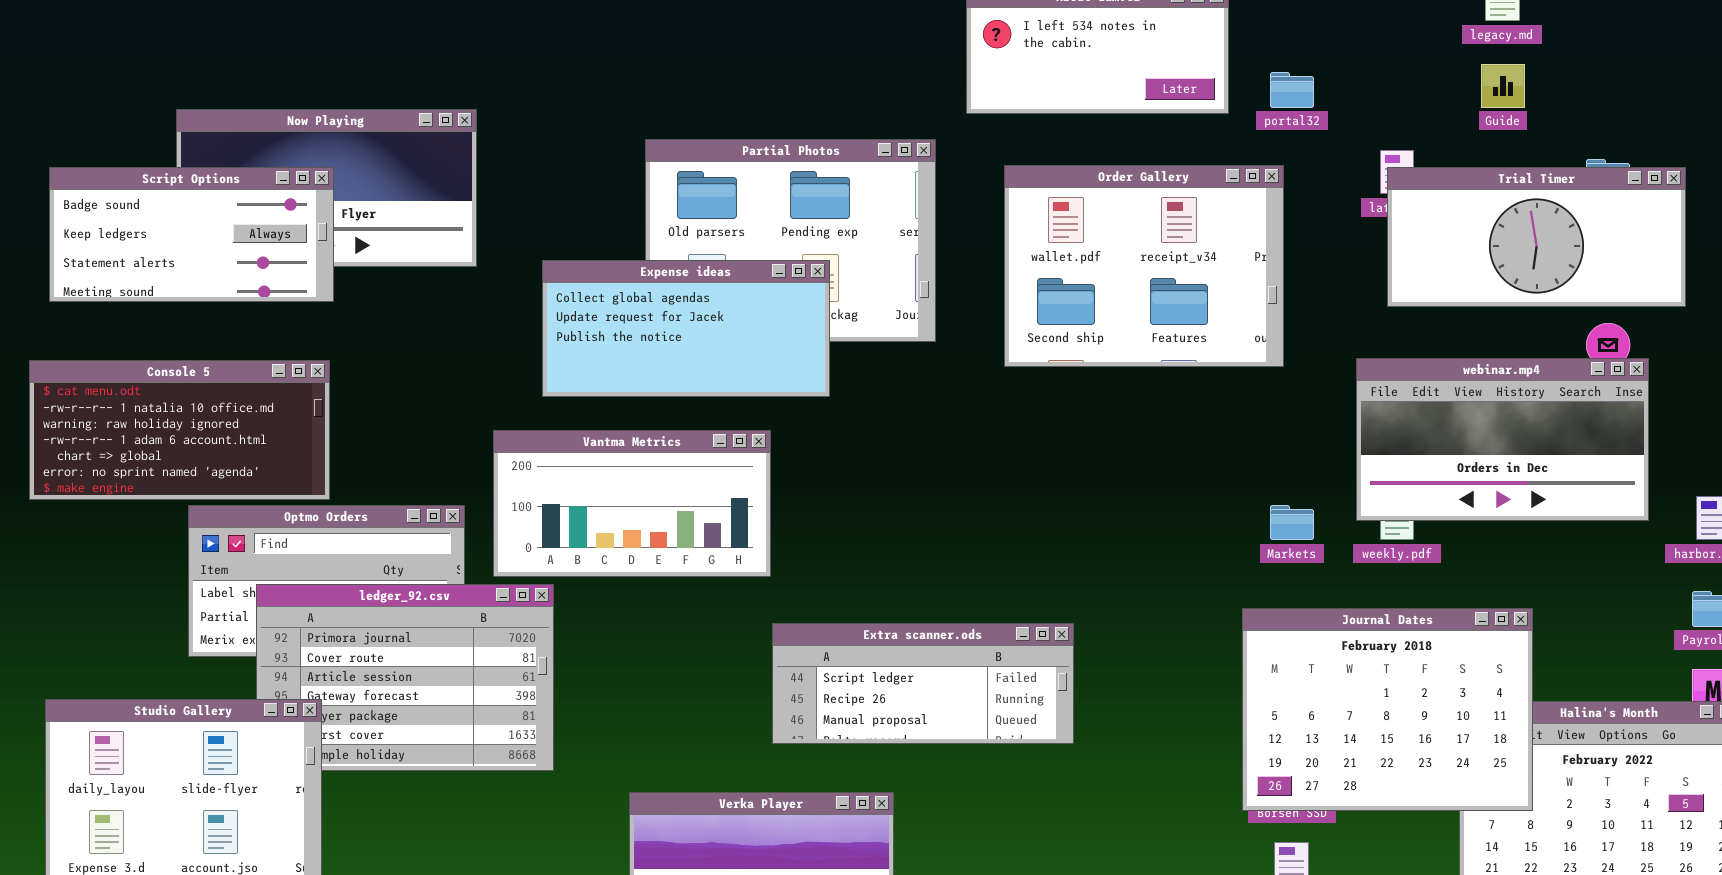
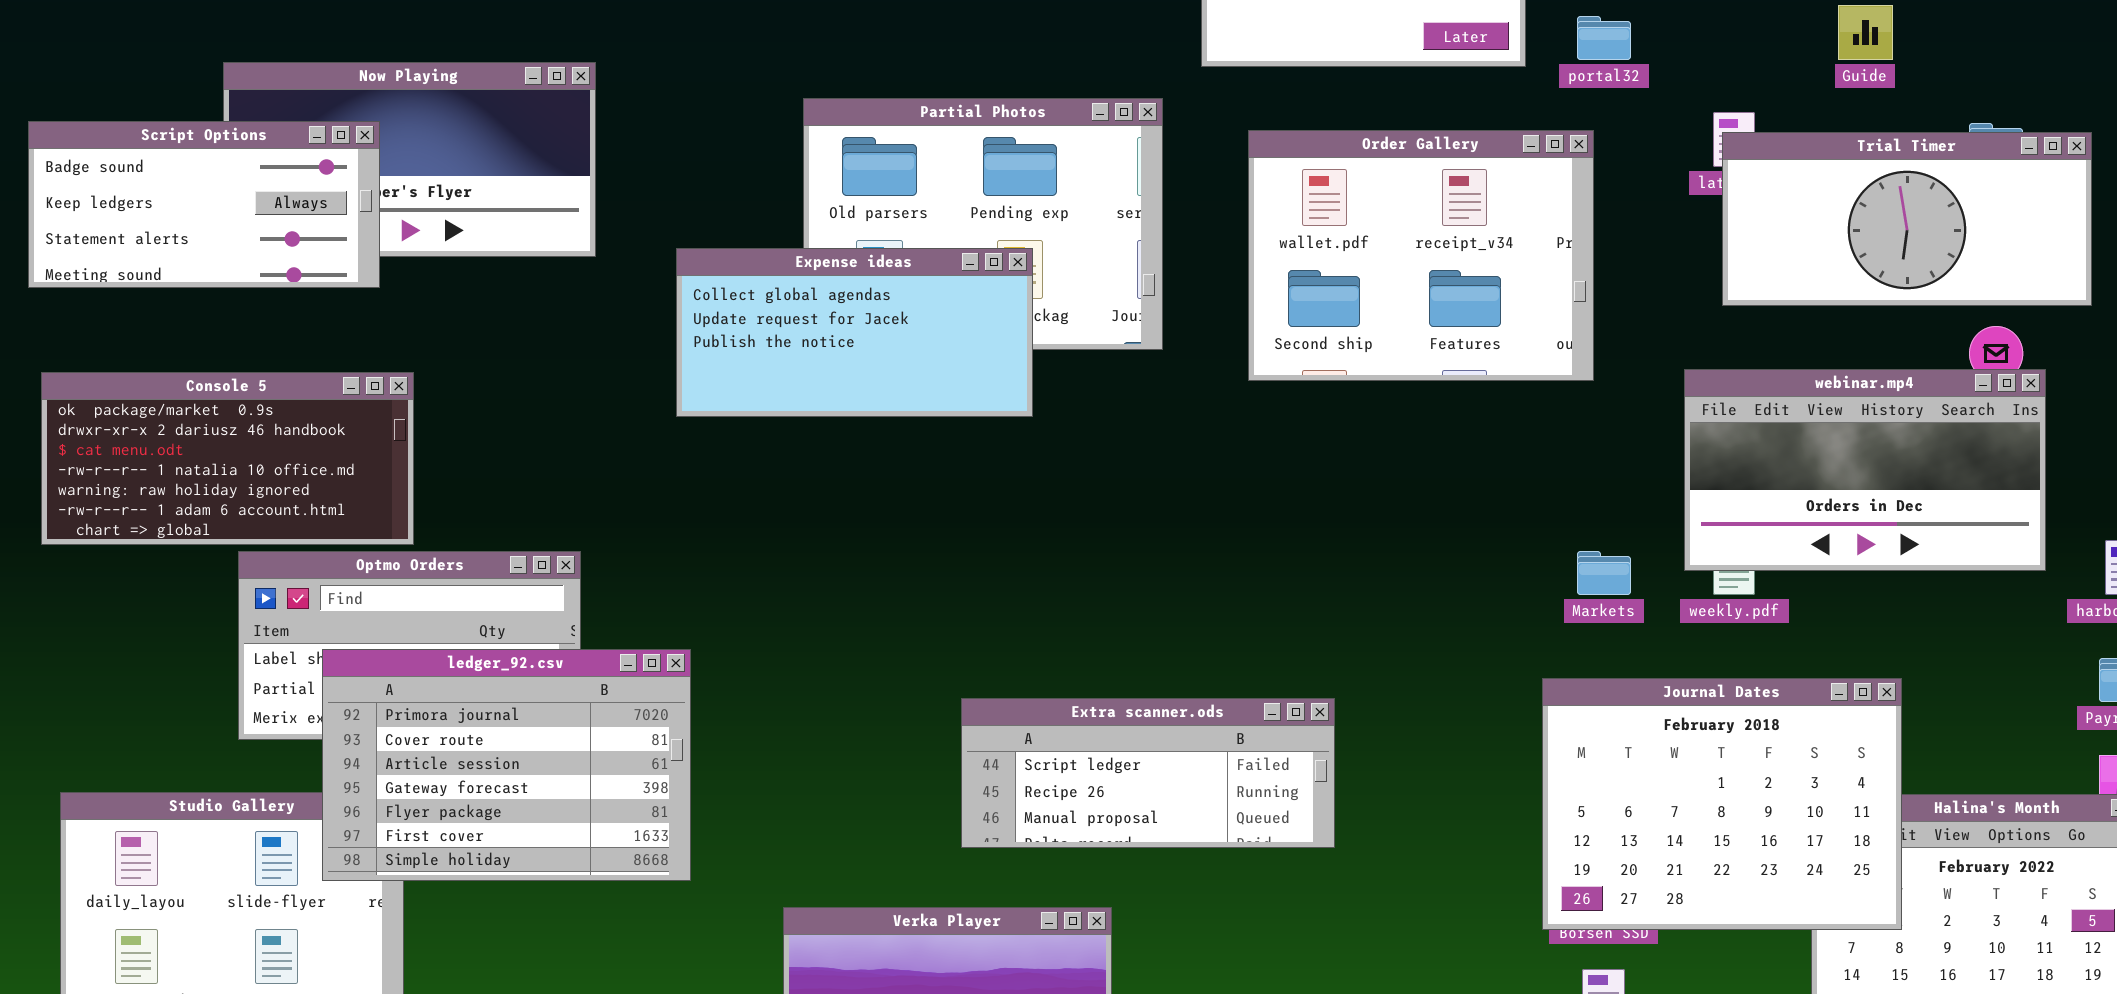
Script Options: [49,167,334,302] -> [28,121,380,288], moved
Console 5: [29,360,330,500] -> [41,372,414,545], scrolled up 2 rows
Vantma Metrics: [493,430,771,577] -> none, closed
ledger_92.csv: [256,584,554,771] -> [322,649,691,881], raised

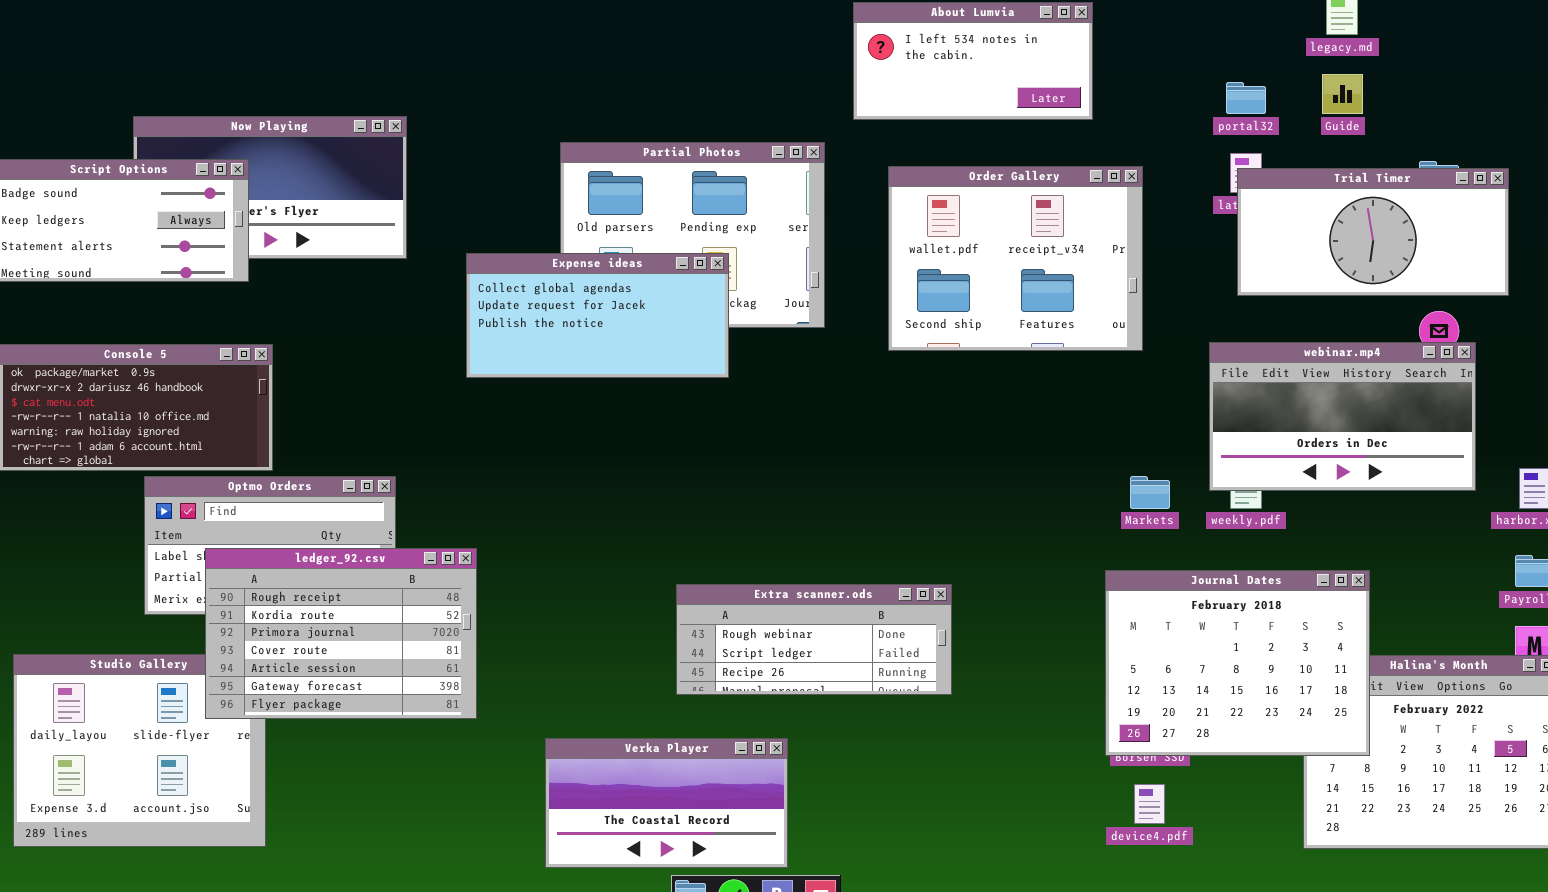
portal32: [1577,16,1631,60] -> [1226,82,1266,114], moved
ledger_92.csv: [322,649,691,881] -> [205,548,477,719], scrolled up 2 rows
Extra scanner.ods: [961,698,1335,848] -> [676,584,952,695], scrolled up 1 row

